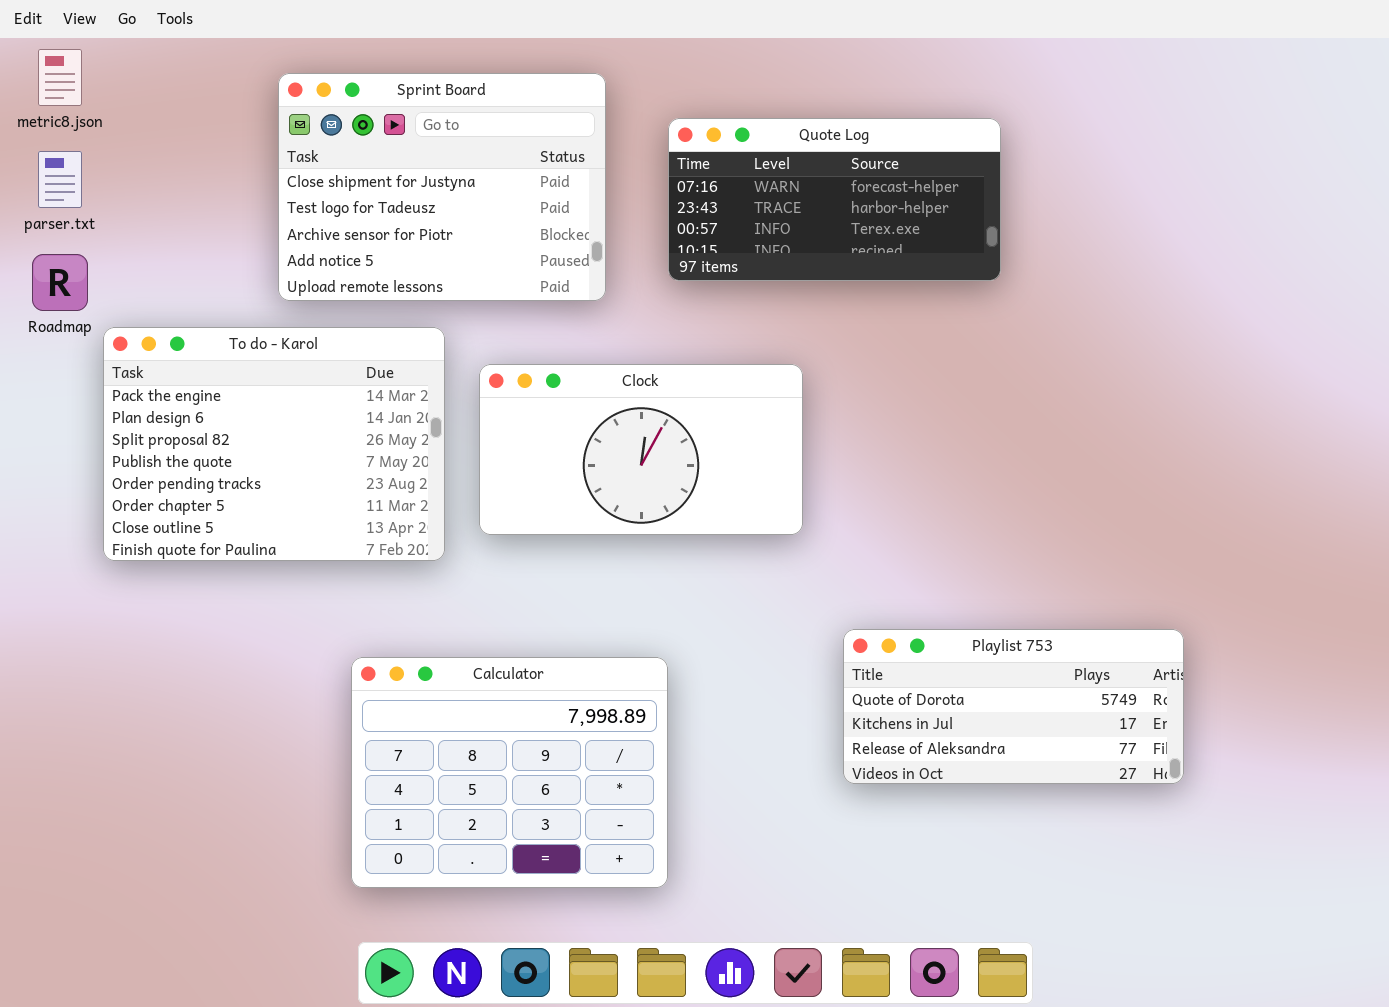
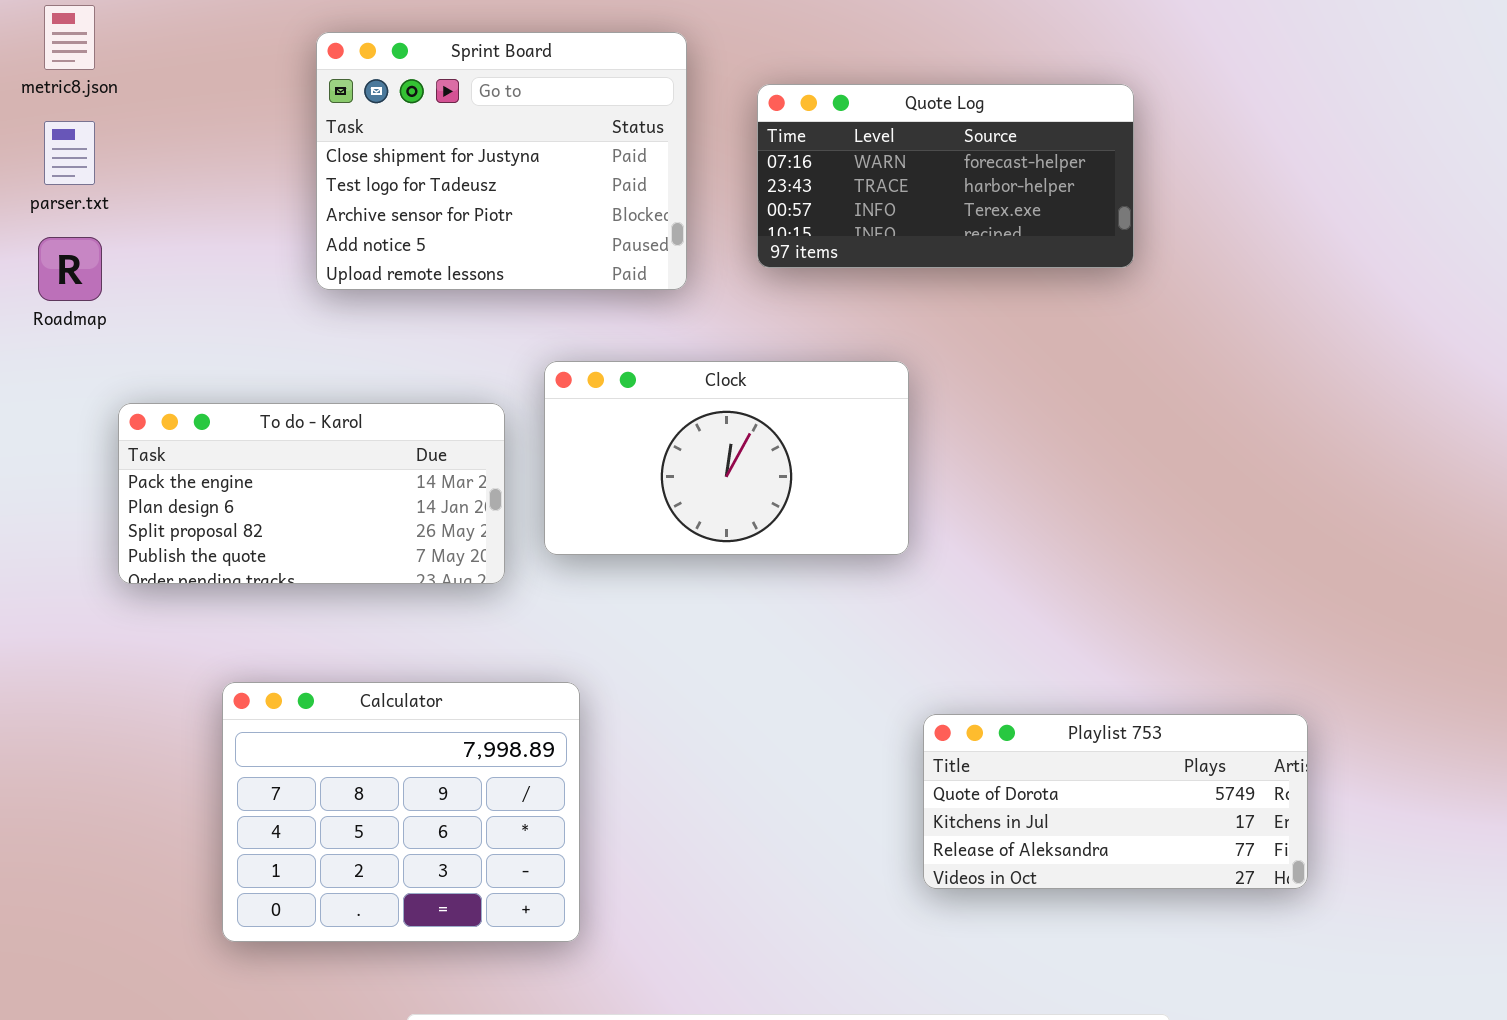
To do - Karol: [103,327,445,561] -> [118,403,505,584], resized
Playlist 753: [843,629,1184,784] -> [923,714,1308,889], moved
Calculator: [351,657,668,888] -> [222,682,580,942], moved

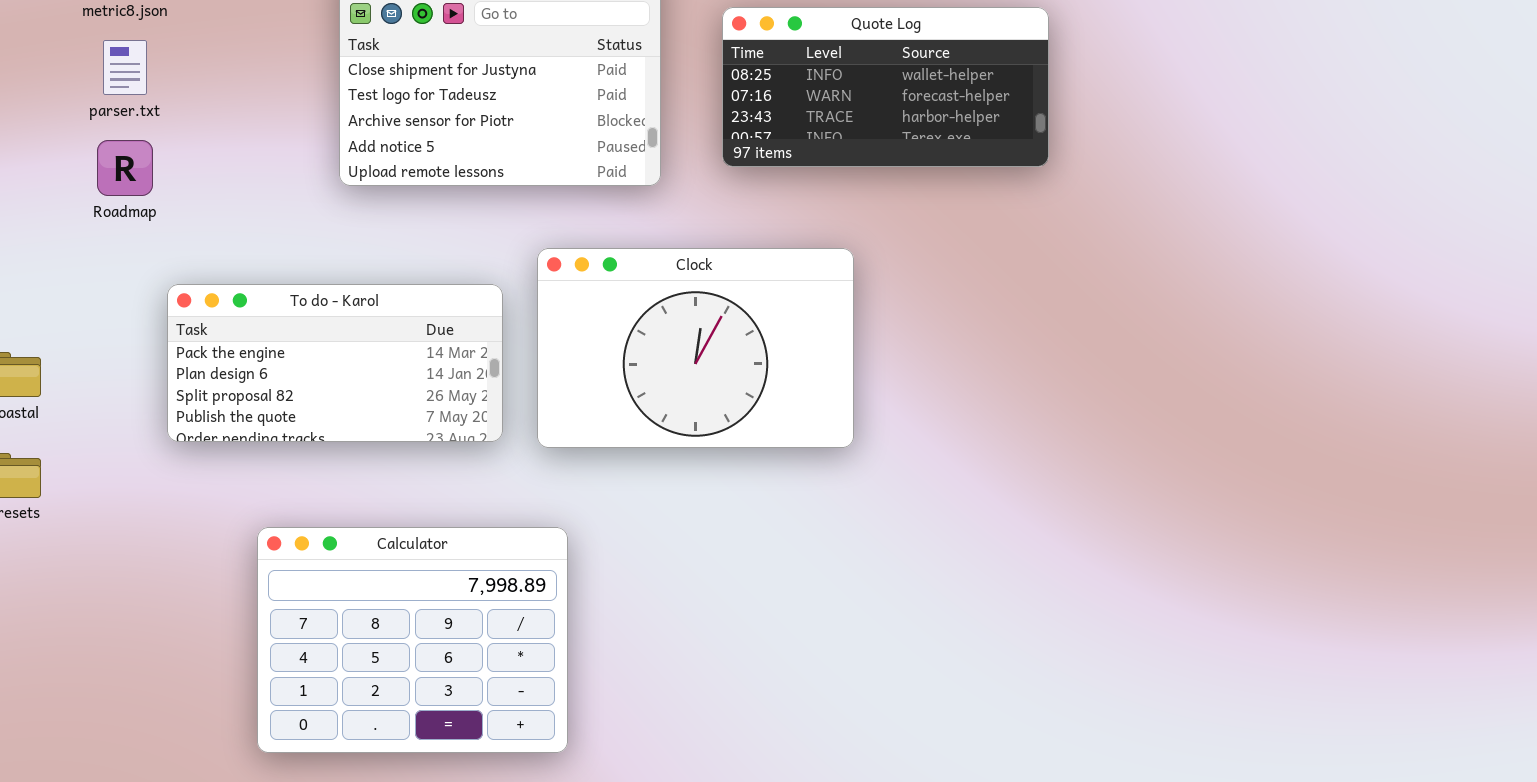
Quote Log: [757,84,1134,268] -> [722,7,1049,167], scrolled up 1 row
Clock: [544,361,909,555] -> [537,248,854,448], resized
Playlist 753: [923,714,1308,889] -> none, closed

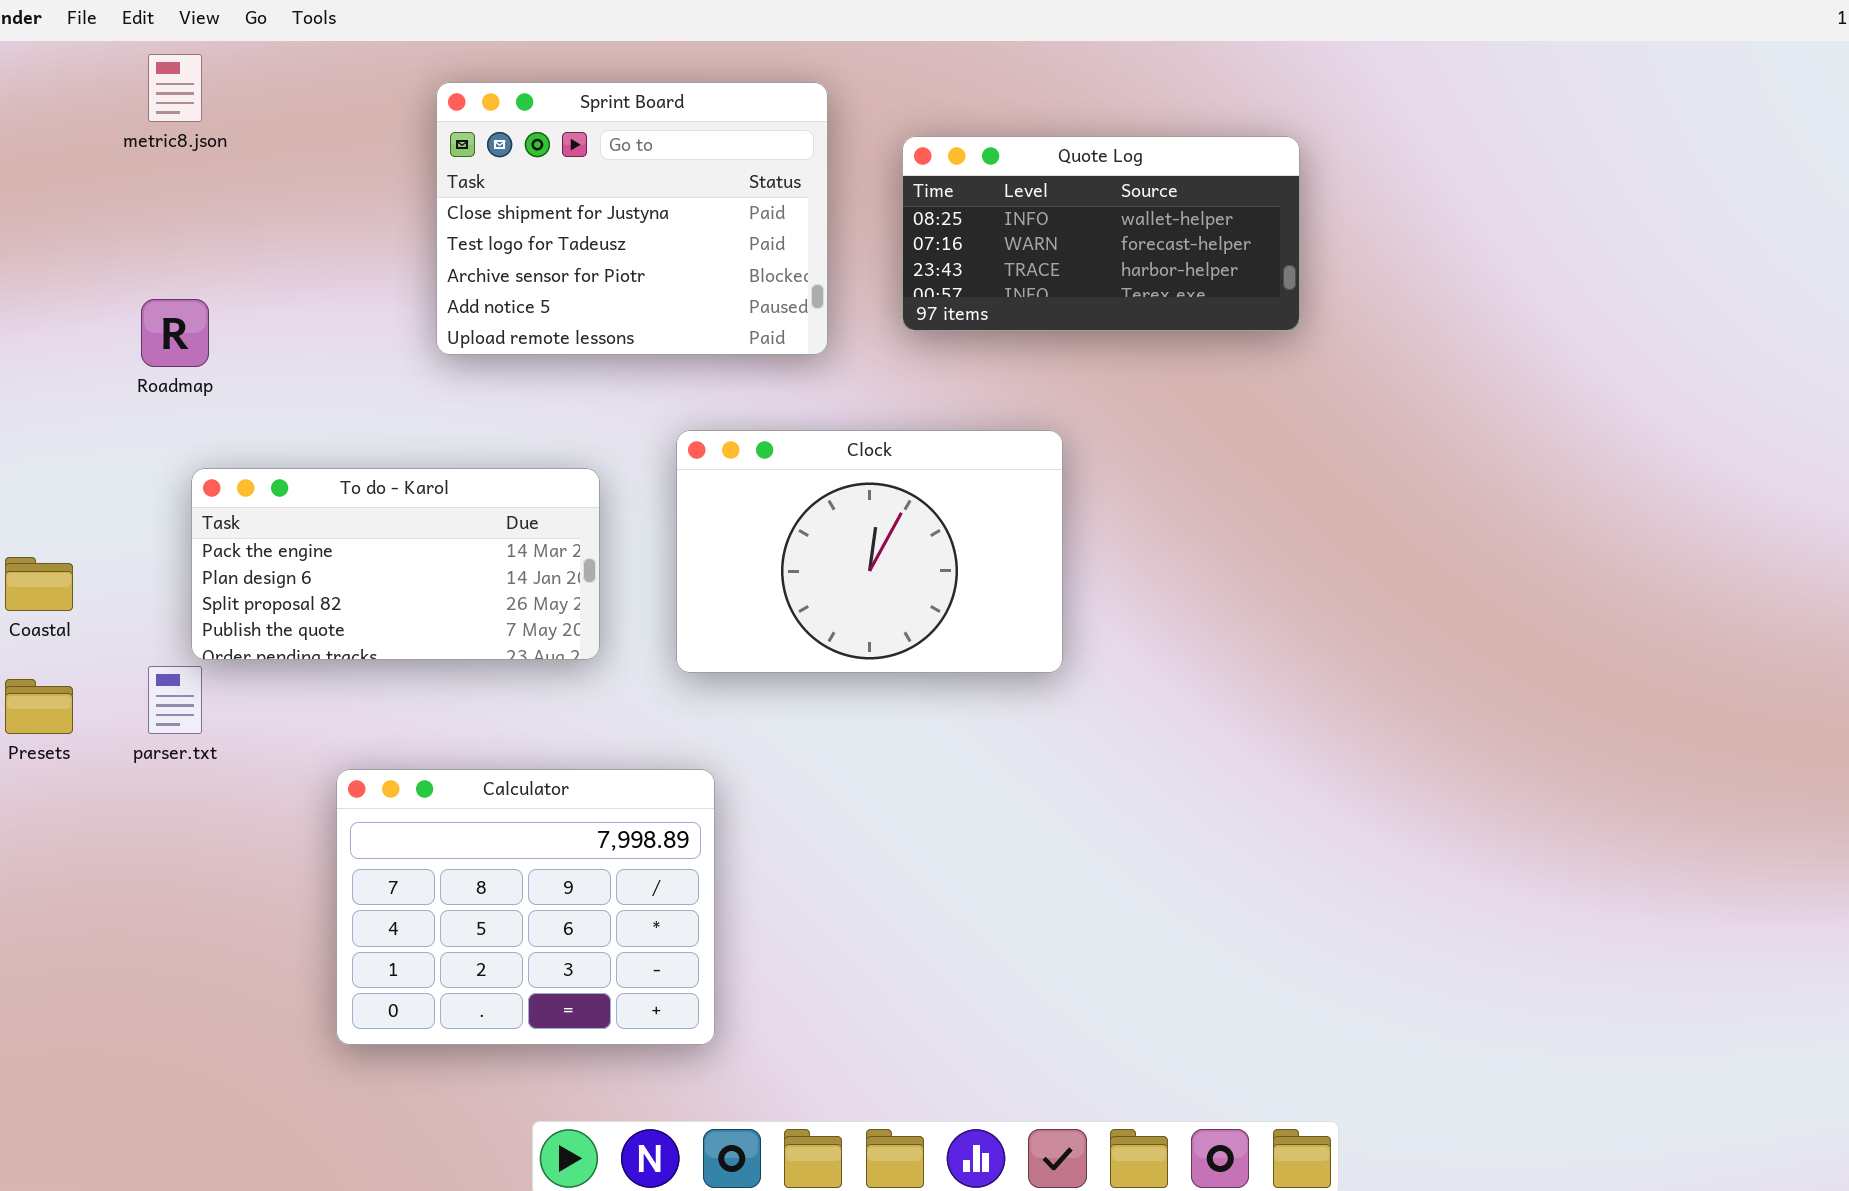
parser.txt: [103,40,147,95] -> [148,666,202,734], moved
To do - Karol: [167,284,503,442] -> [191,468,600,660], moved

